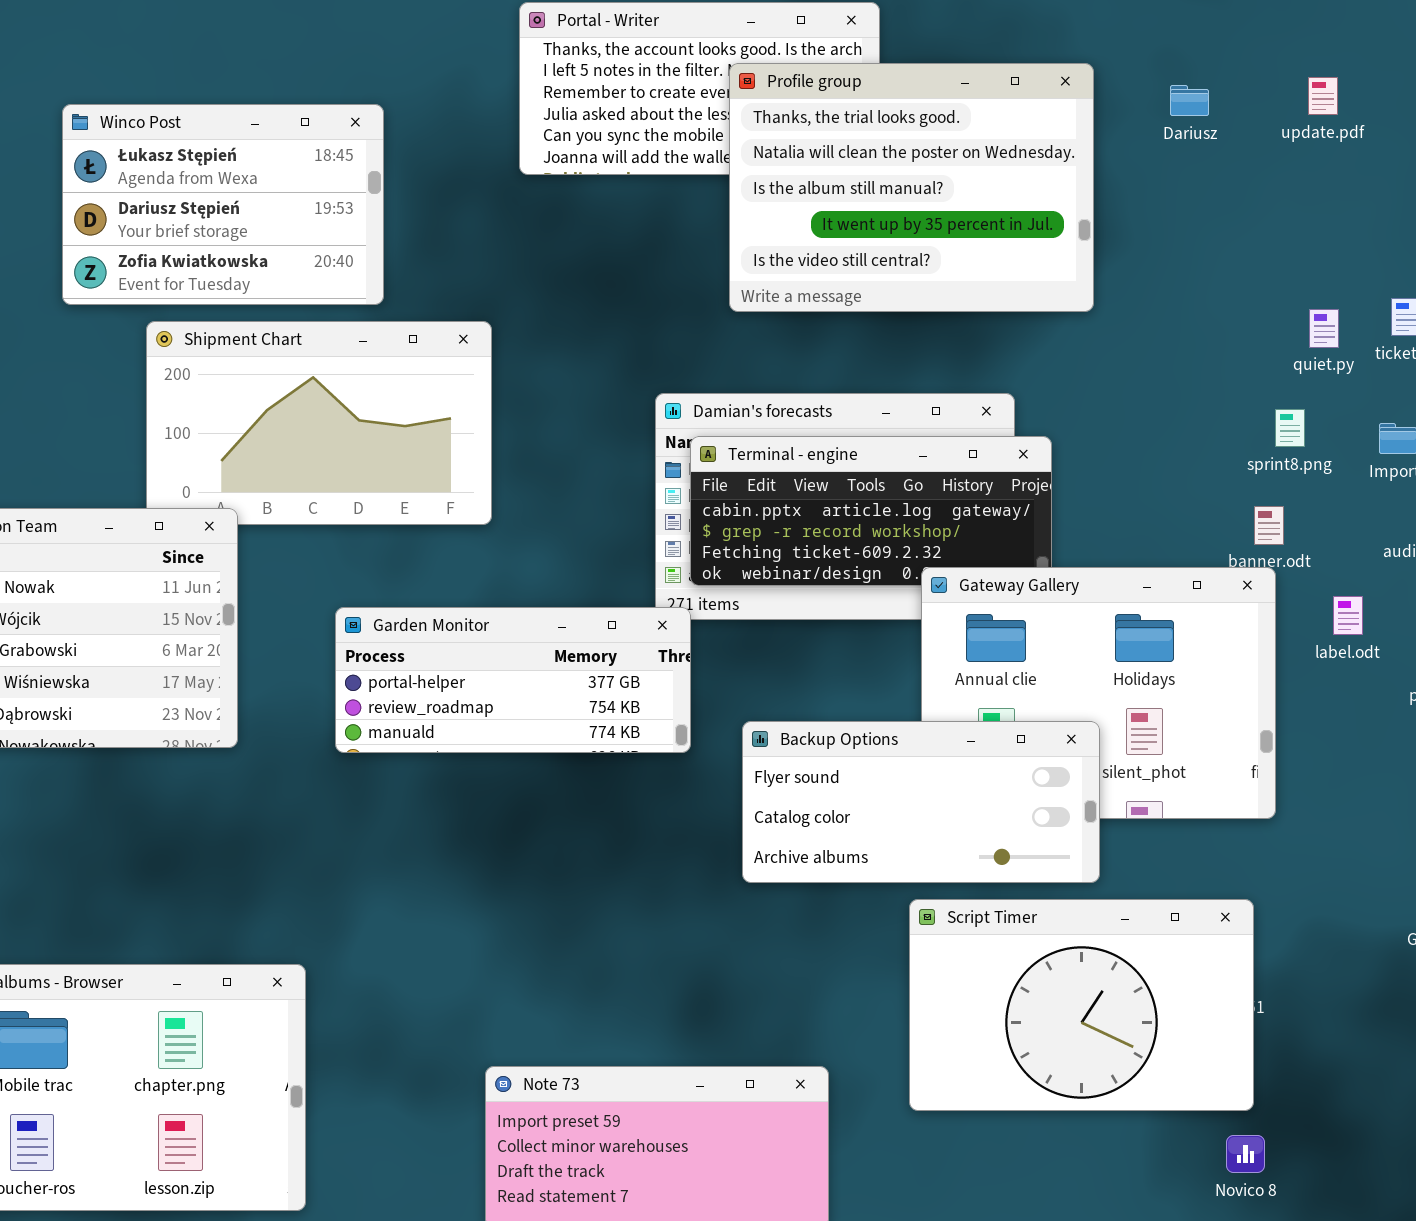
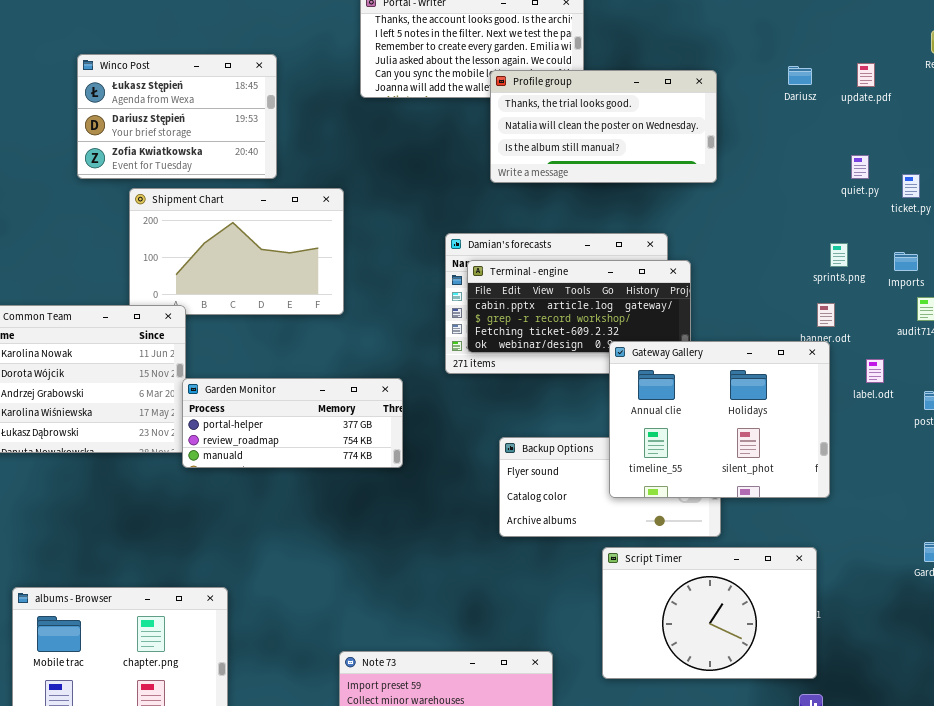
Profile group: [729,63,1094,312] -> [490,70,717,183], resized
update.pdf: [1308,77,1338,115] -> [857,63,875,87], moved
Dariusz: [1170,85,1209,116] -> [788,66,812,85], moved
quiet.py: [1309,309,1339,348] -> [851,155,869,179], moved
Gateway Gallery: [921,567,1276,819] -> [609,341,830,498], raised
Garden Monitor: [335,607,691,753] -> [182,378,403,468], moved

